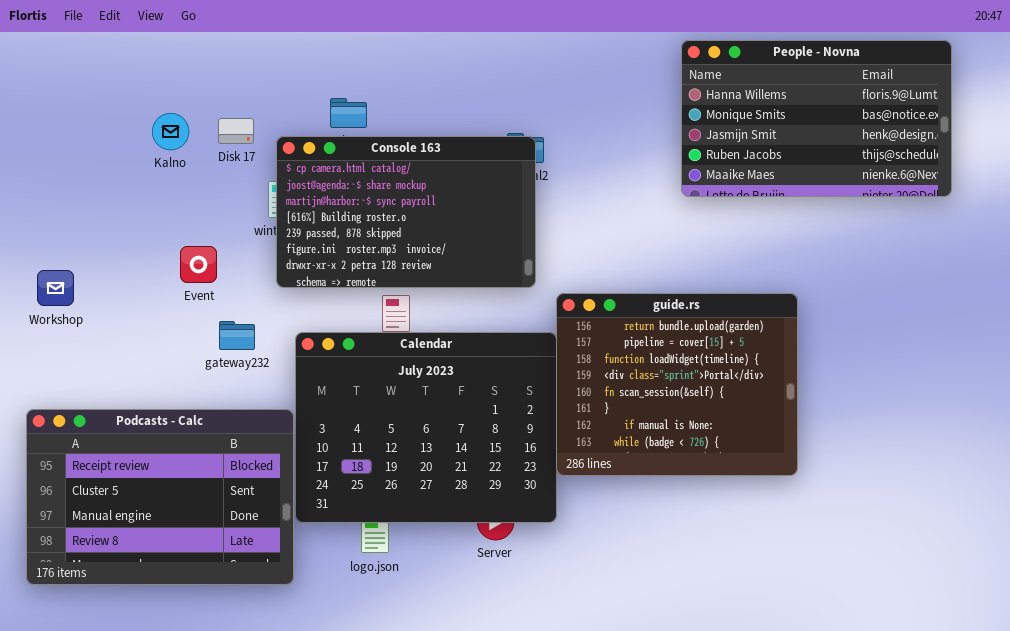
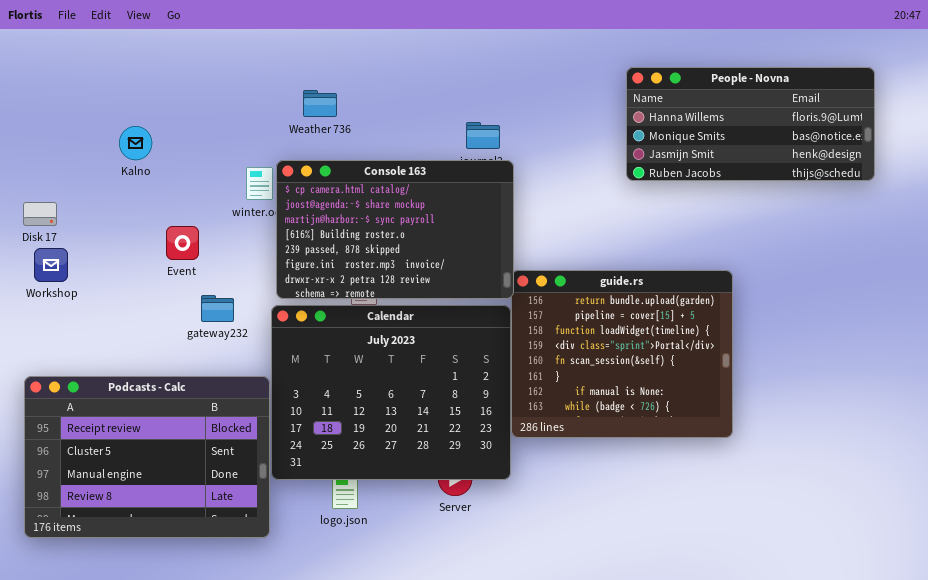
People - Novna: [681,40,952,197] -> [626,67,875,181], resized
Kalno: [152,113,189,150] -> [119,126,152,160], moved
Disk 17: [218,118,254,144] -> [23,202,57,226], moved
Console 163: [276,136,536,288] -> [276,160,514,299], moved

